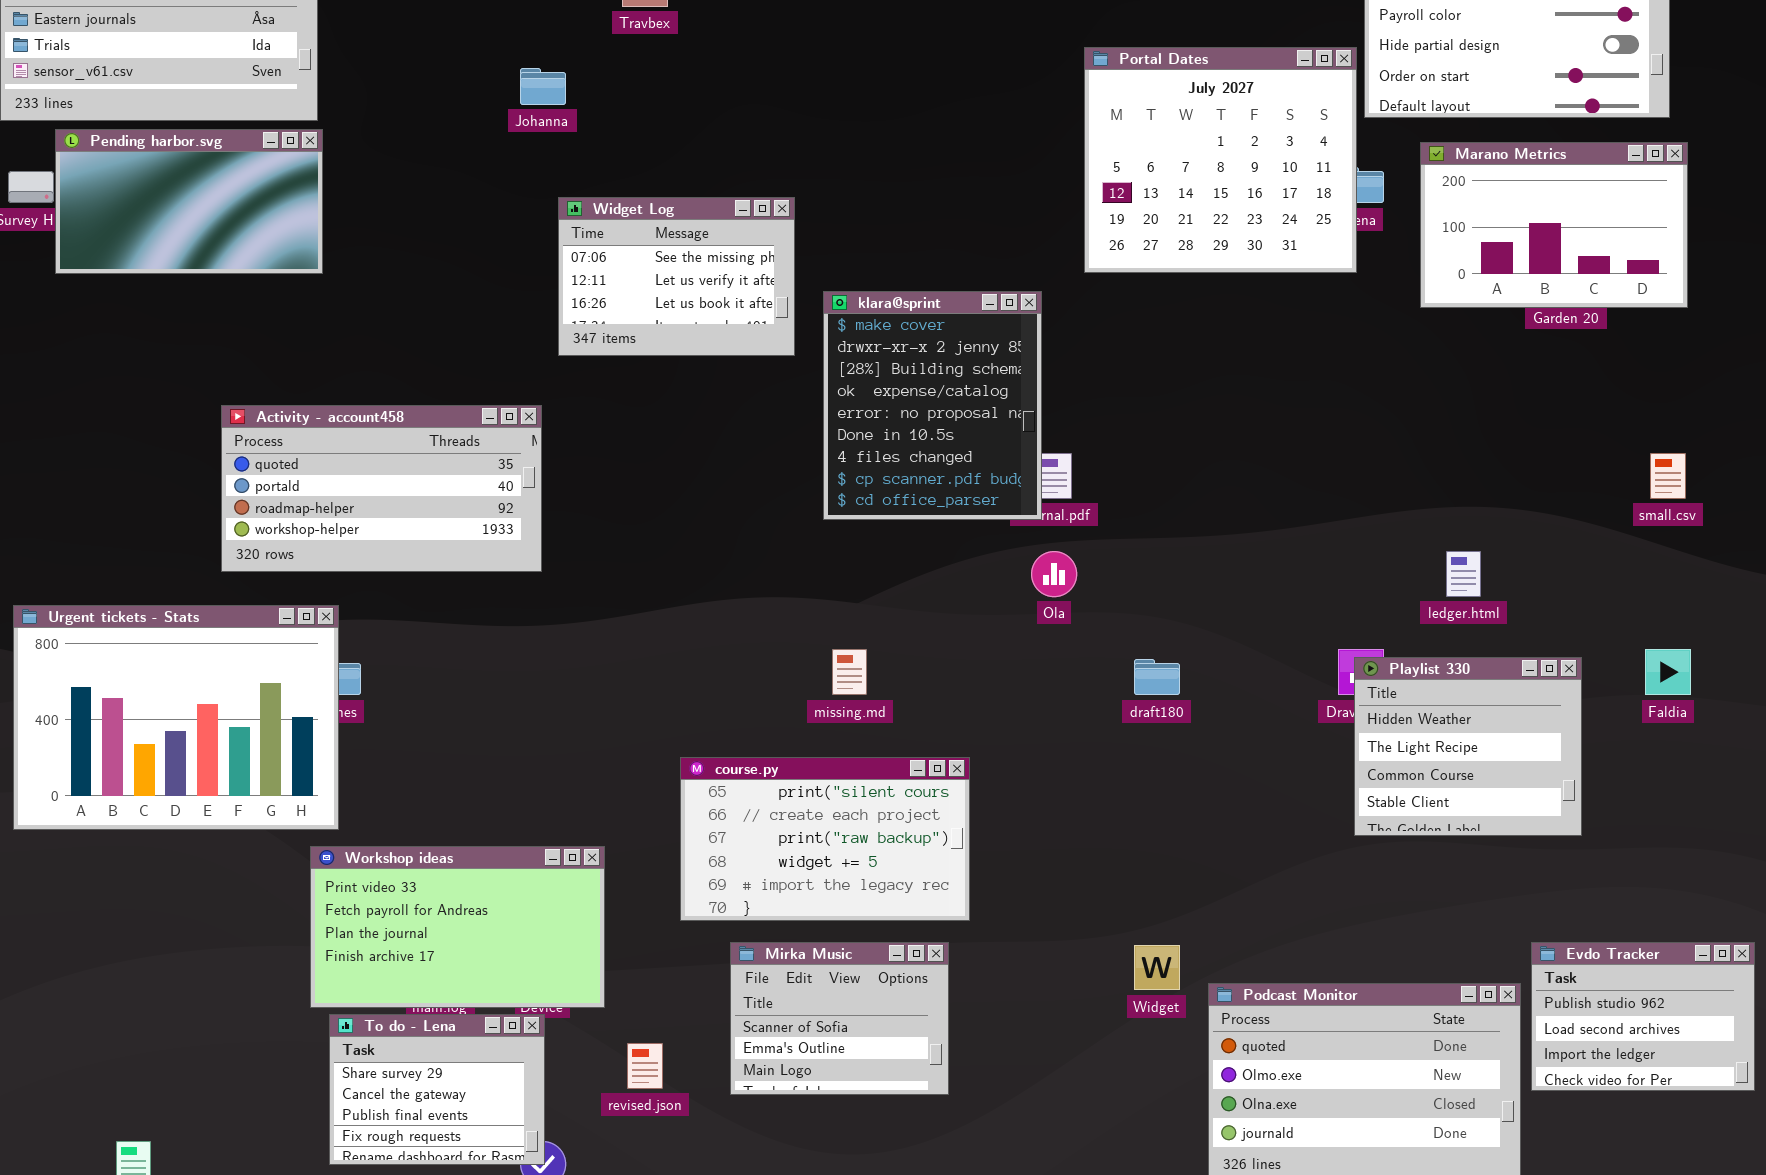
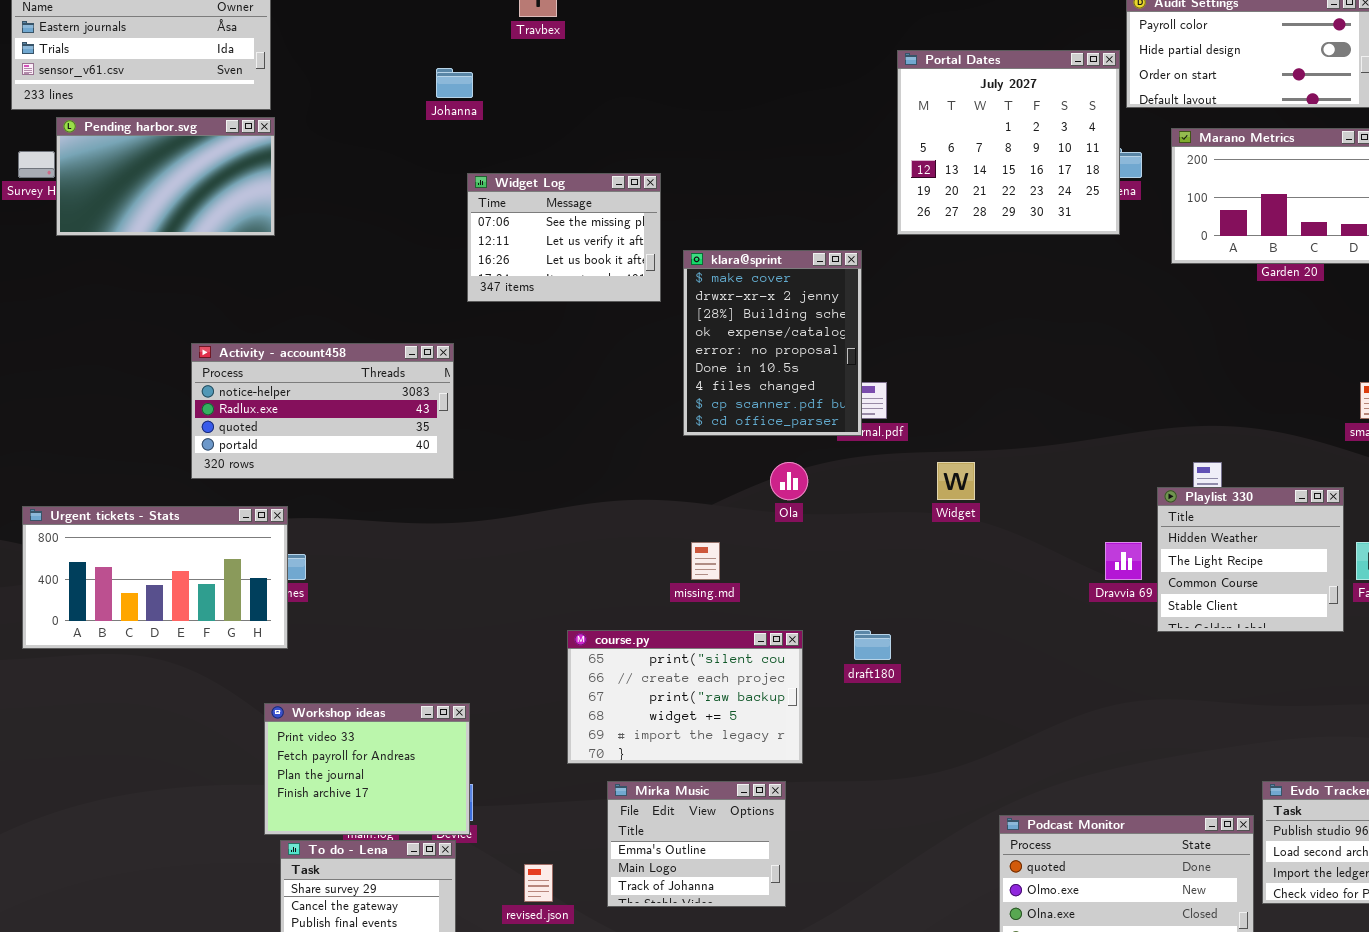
Activity - account458: [221,405,542,572] -> [191,343,454,479], scrolled up 2 rows
Ola: [1031,551,1077,597] -> [770,462,808,500], moved
Urgent tickets - Stats: [13,605,339,830] -> [22,506,288,649], resized
Playlist 330: [1354,657,1582,836] -> [1157,487,1344,632], moved
draft180: [1134,659,1180,695] -> [854,630,891,660], moved
Workshop ideas: [310,846,605,1008] -> [264,703,470,835], resized
Mirka Music: [730,942,949,1095] -> [607,781,786,907], scrolled down 1 row
Widget: [1134,945,1180,990] -> [937,462,975,500], moved

